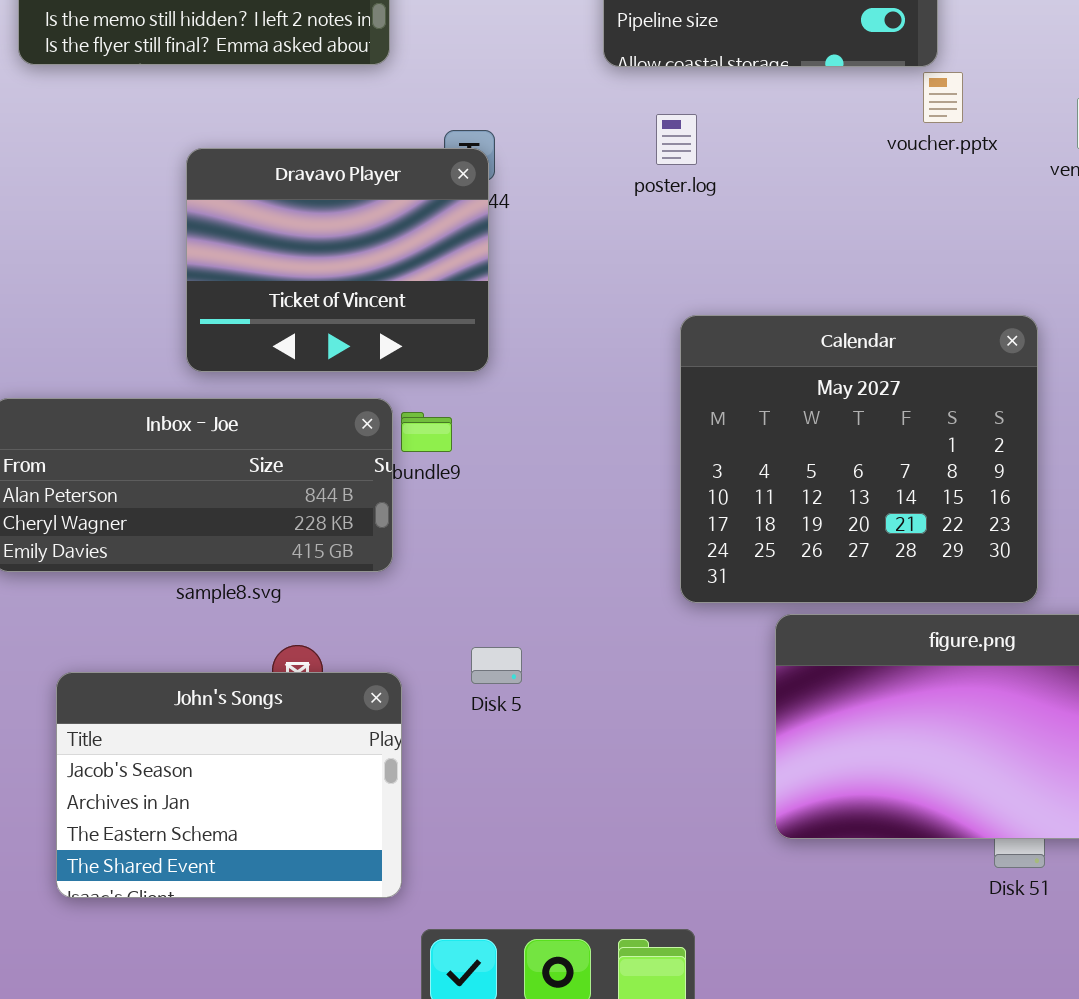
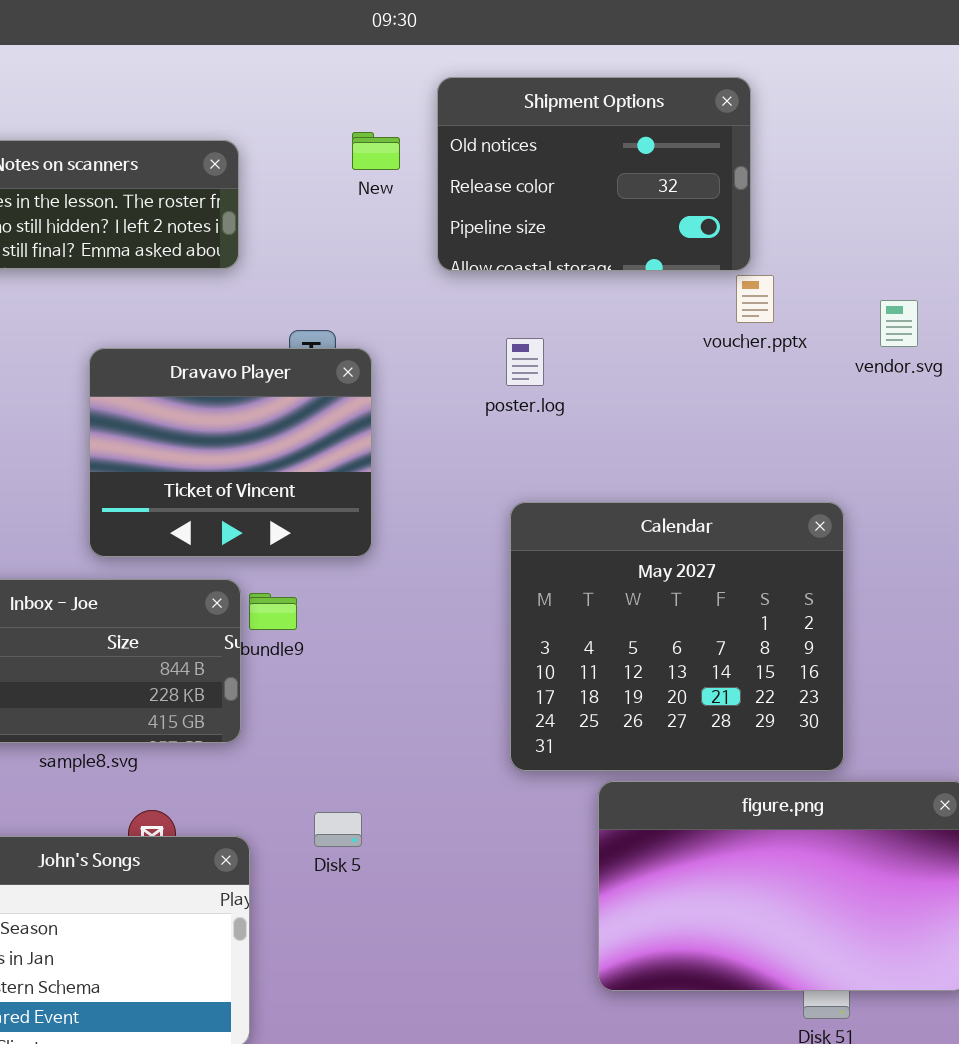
poster.log: [656,114,697,165] -> [506,338,544,386], moved
Dravavo Player: [186,148,489,372] -> [89,348,372,557], moved

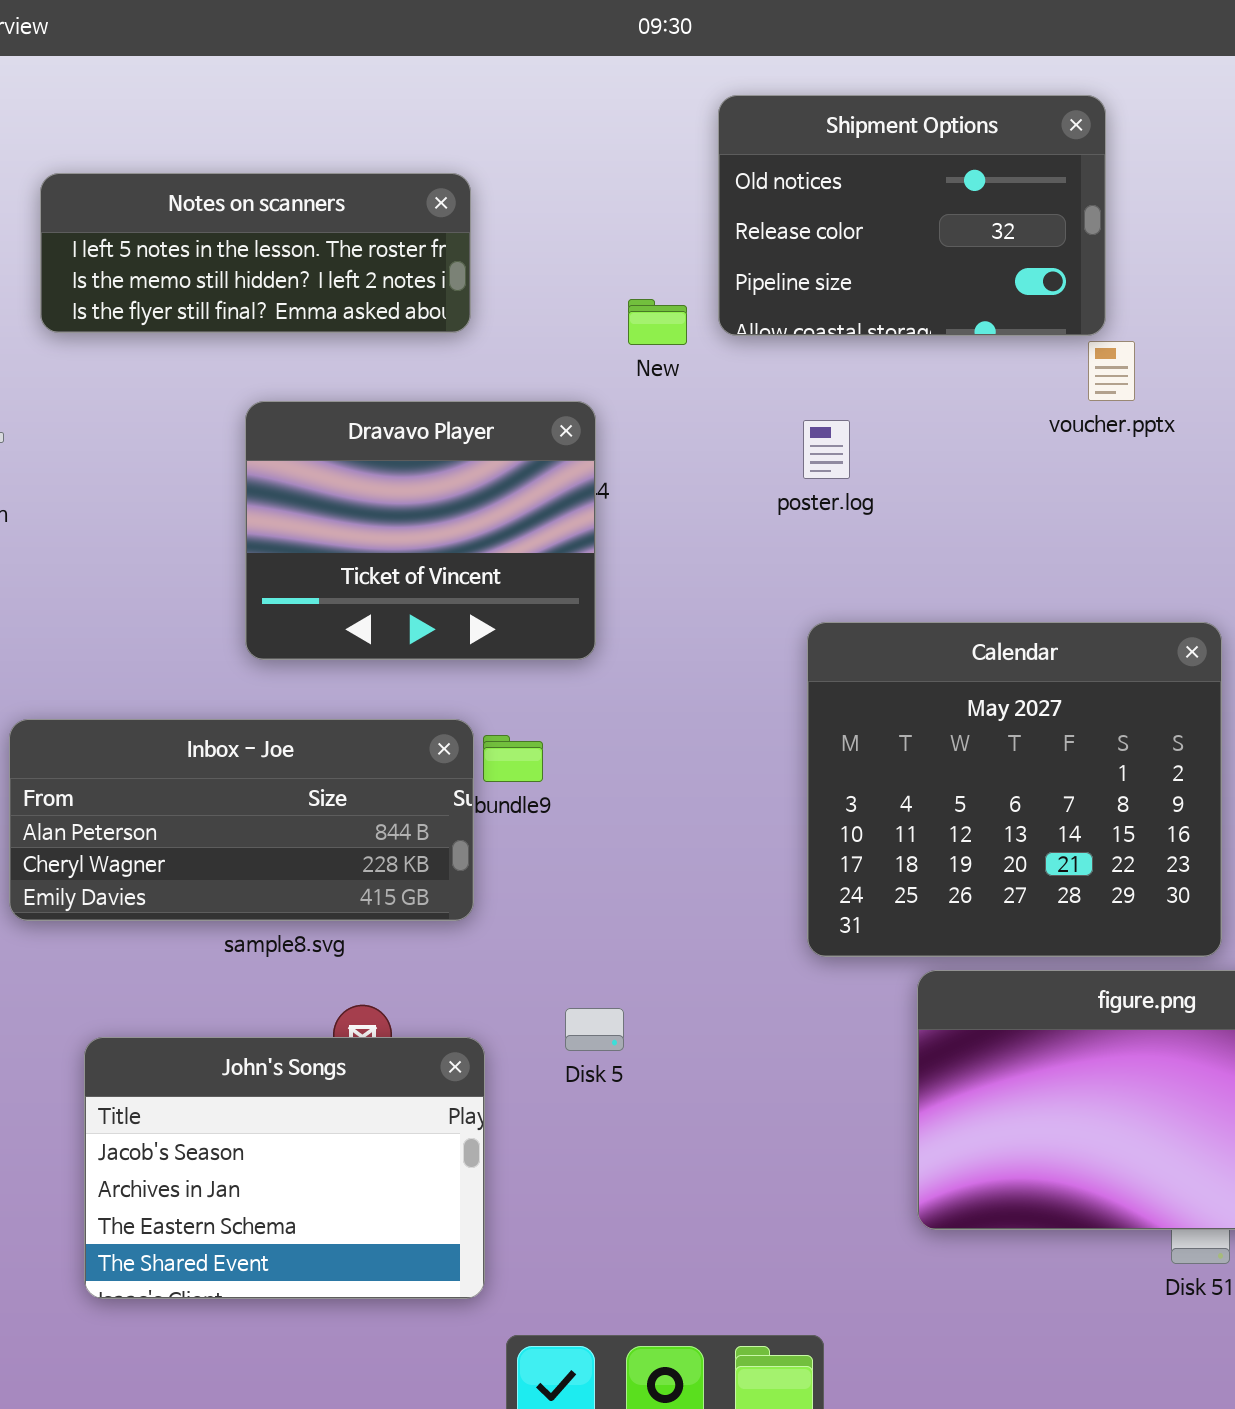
New: [352,132,400,170] -> [628,299,687,345], moved
Dravavo Player: [89,348,372,557] -> [245,401,596,660], moved

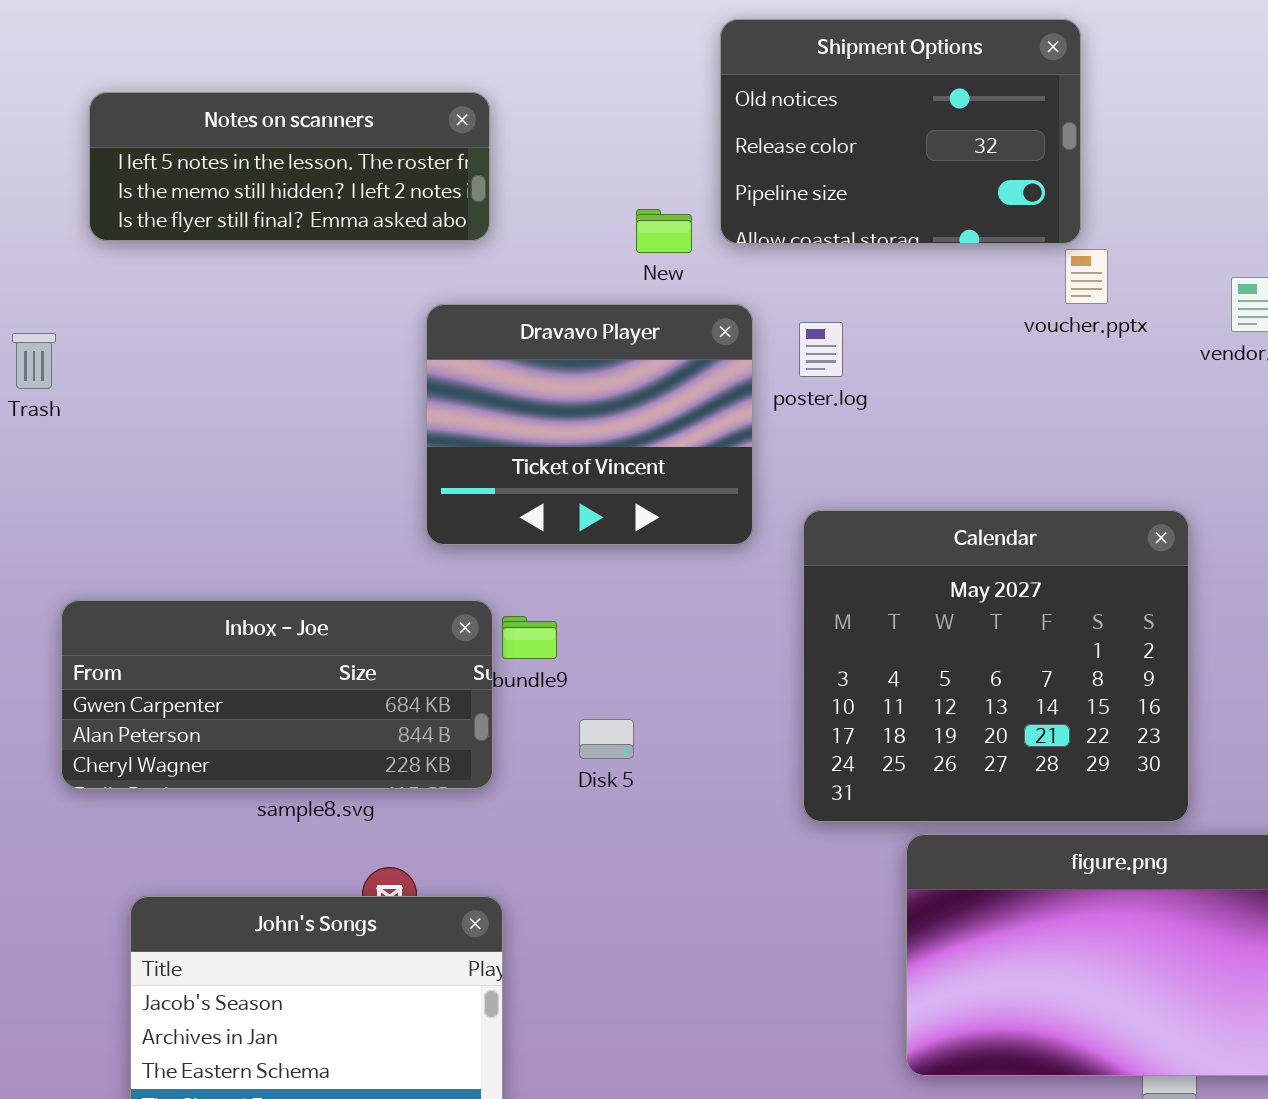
Dravavo Player: [245,401,596,660] -> [426,304,753,545], moved
Inbox - Joe: [9,719,474,921] -> [61,600,493,789], scrolled up 1 row
Disk 5: [565,1008,624,1051] -> [579,719,634,759], moved

